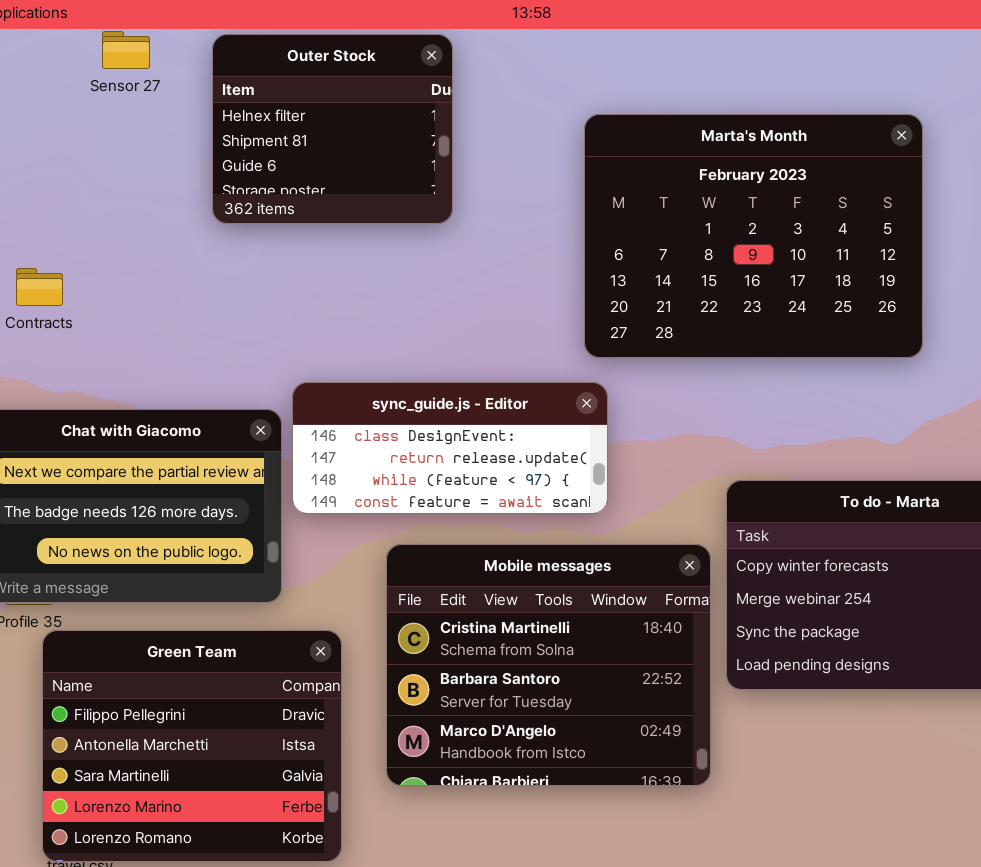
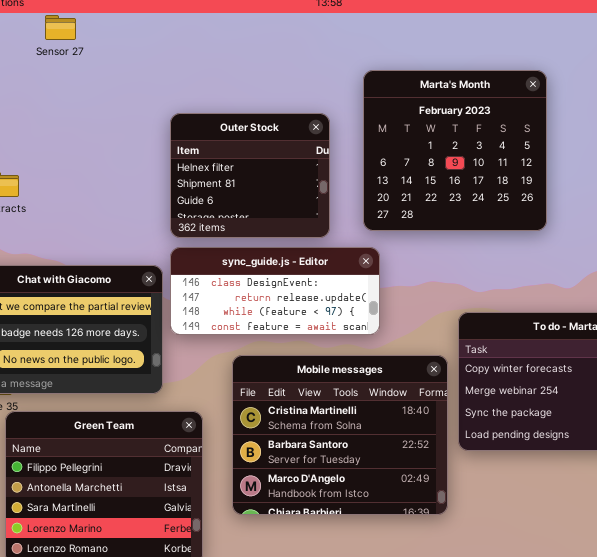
Outer Stock: [212,34,453,224] -> [170,113,330,238], moved
Marta's Month: [584,114,923,358] -> [363,70,547,231], resized

